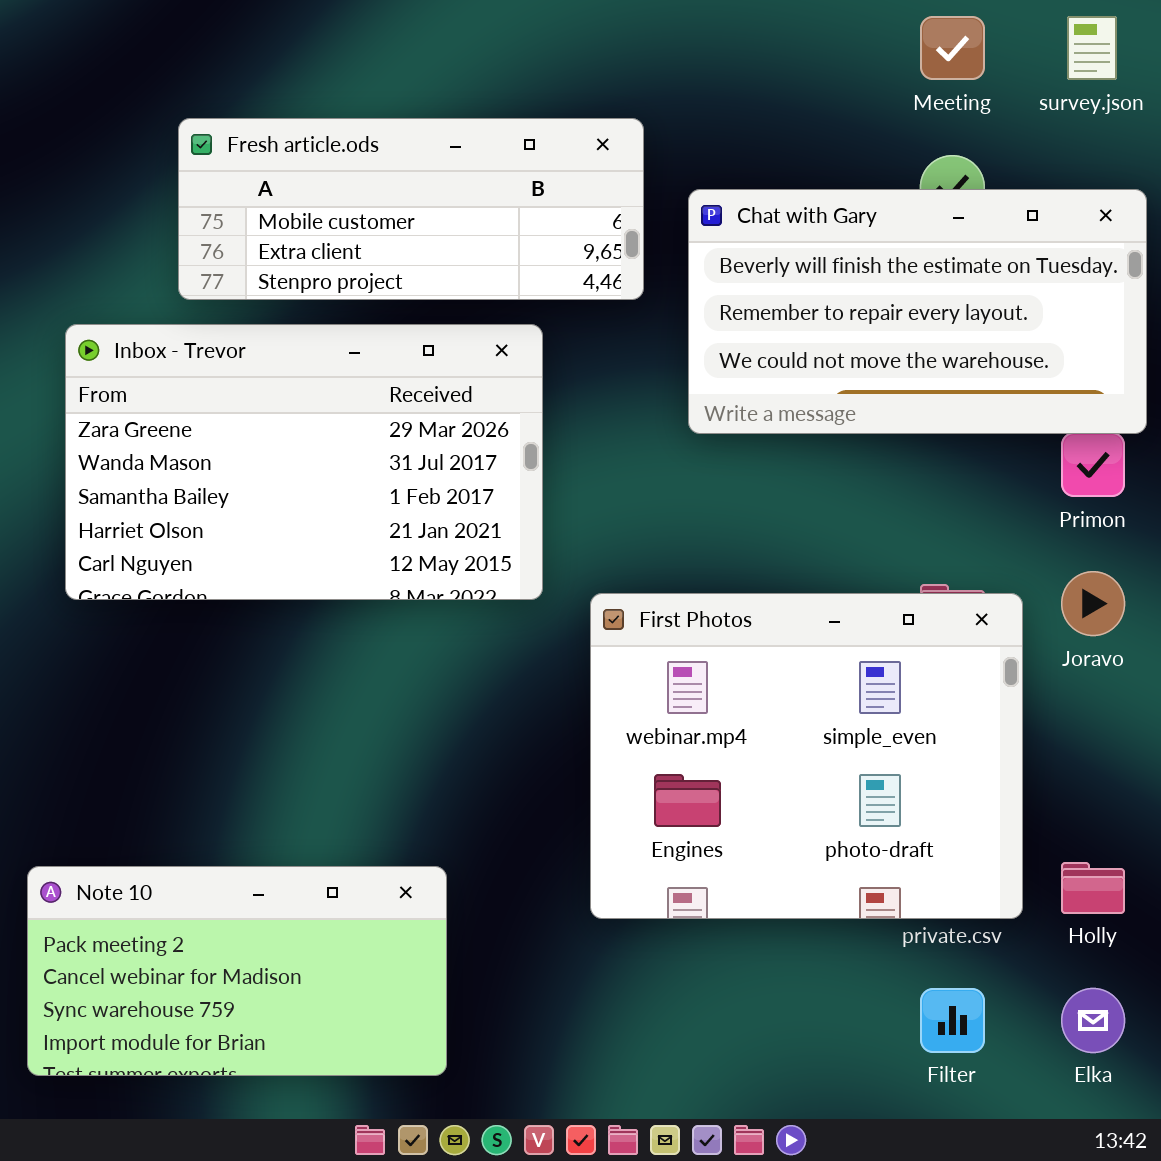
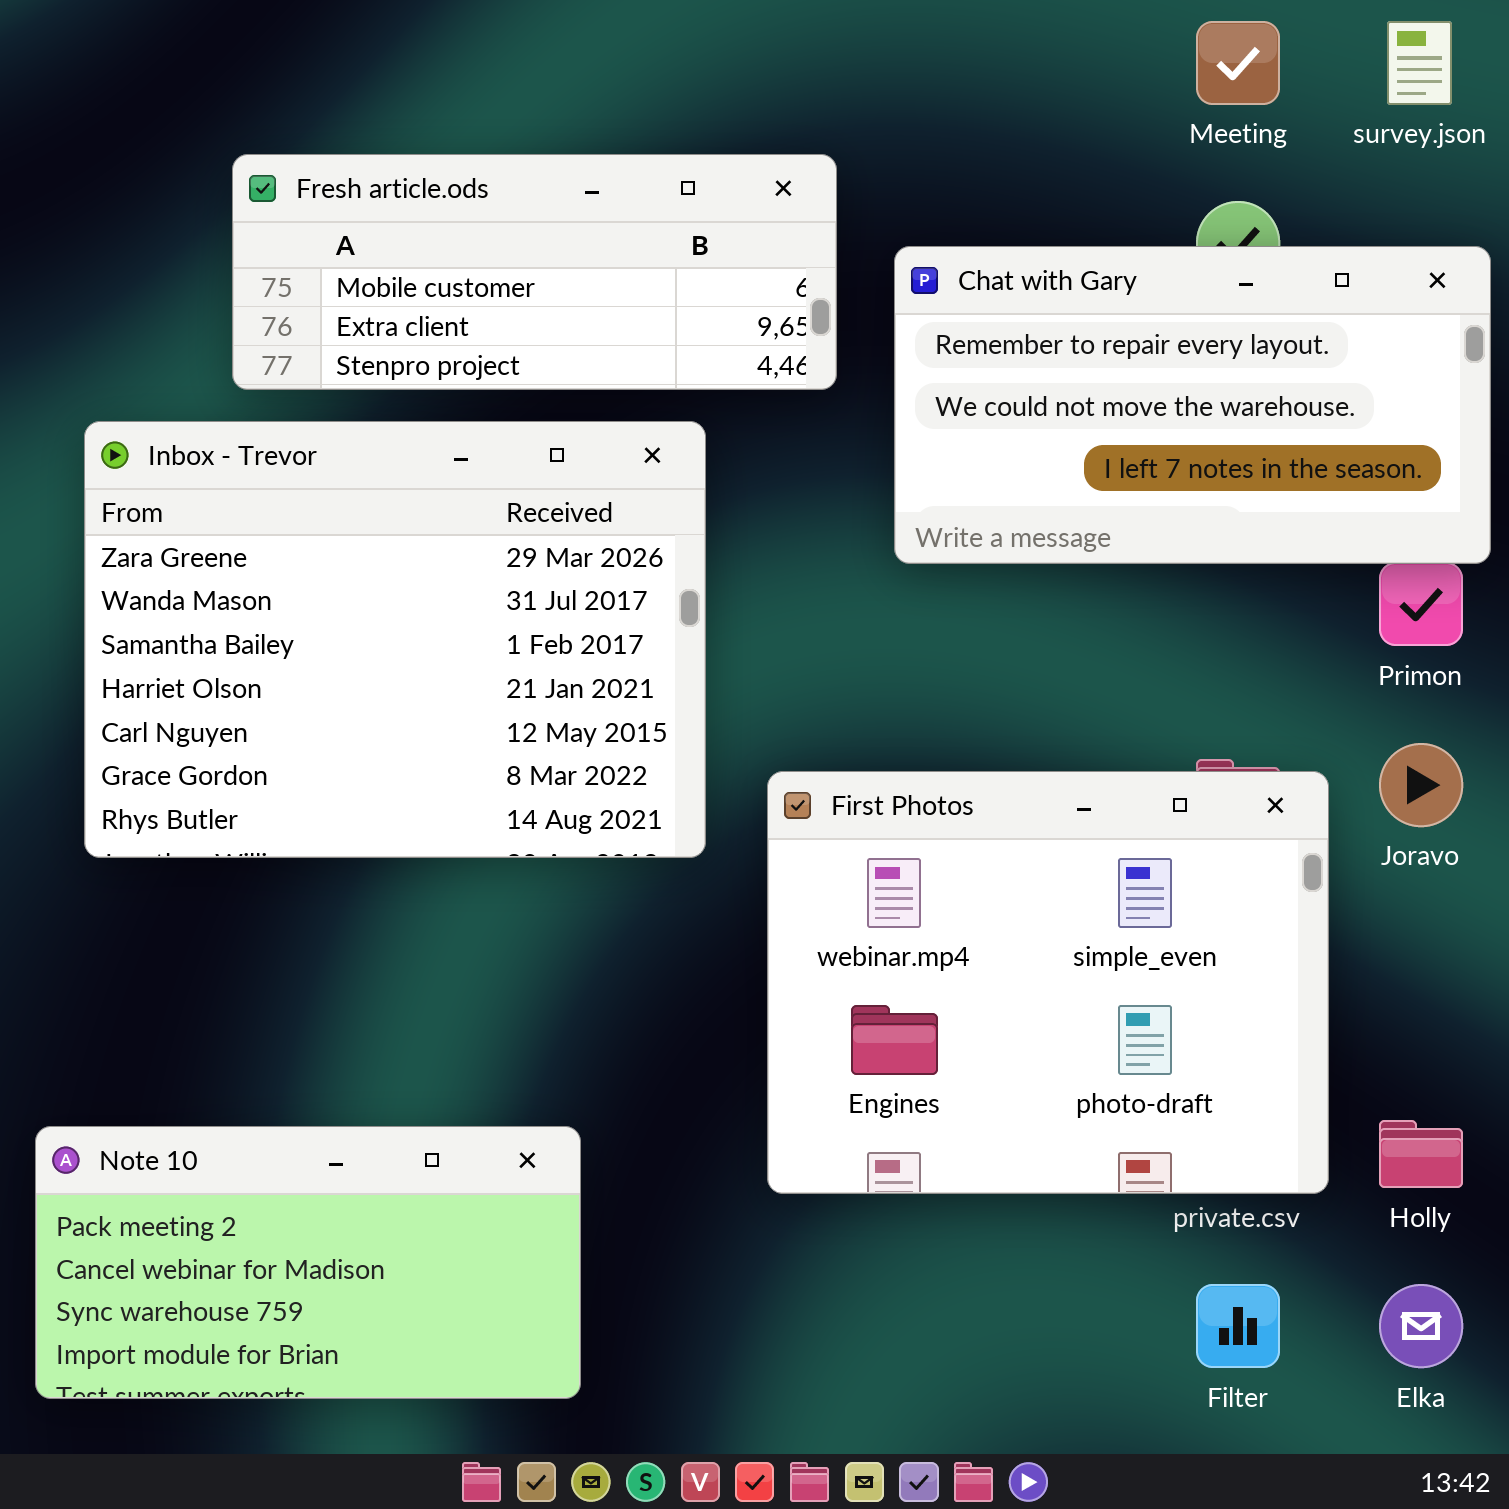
Chat with Gary: [688,189,1147,434] -> [894,246,1491,564], scrolled down 1 row
Inbox - Trevor: [65,324,543,600] -> [84,421,706,858], resized

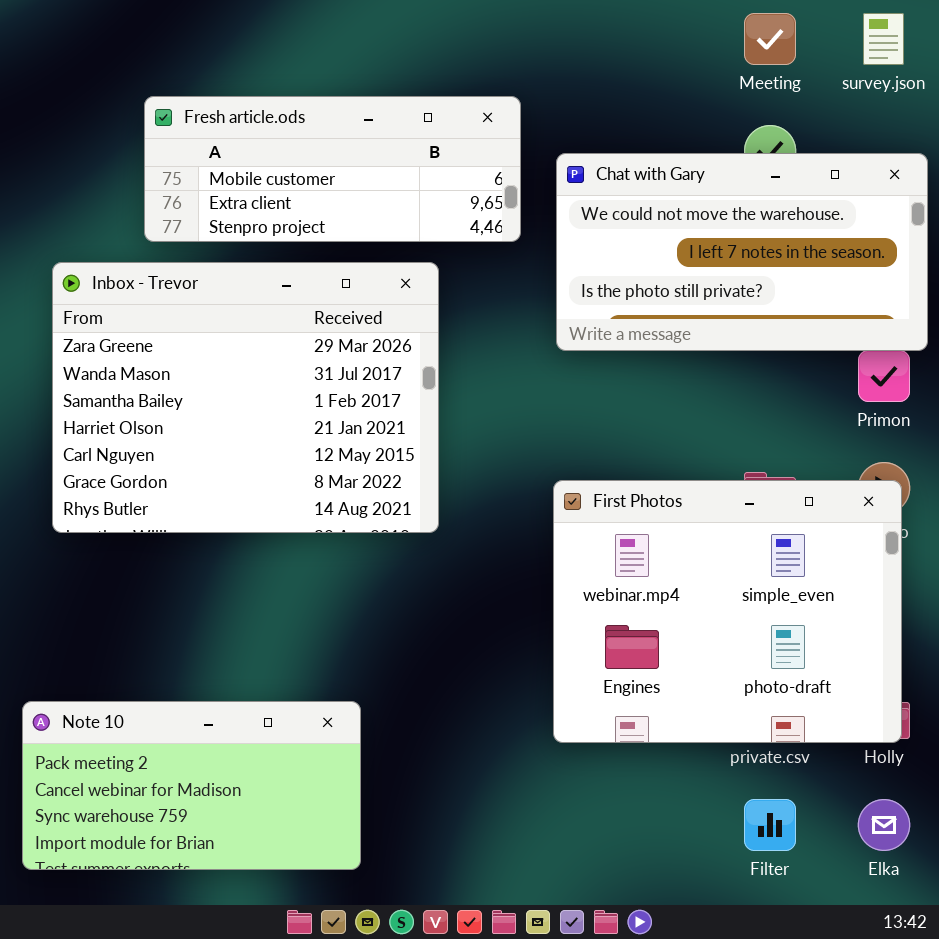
Chat with Gary: [894,246,1491,564] -> [556,153,928,351], scrolled down 1 row
First Photos: [767,771,1329,1194] -> [553,480,902,743], moved

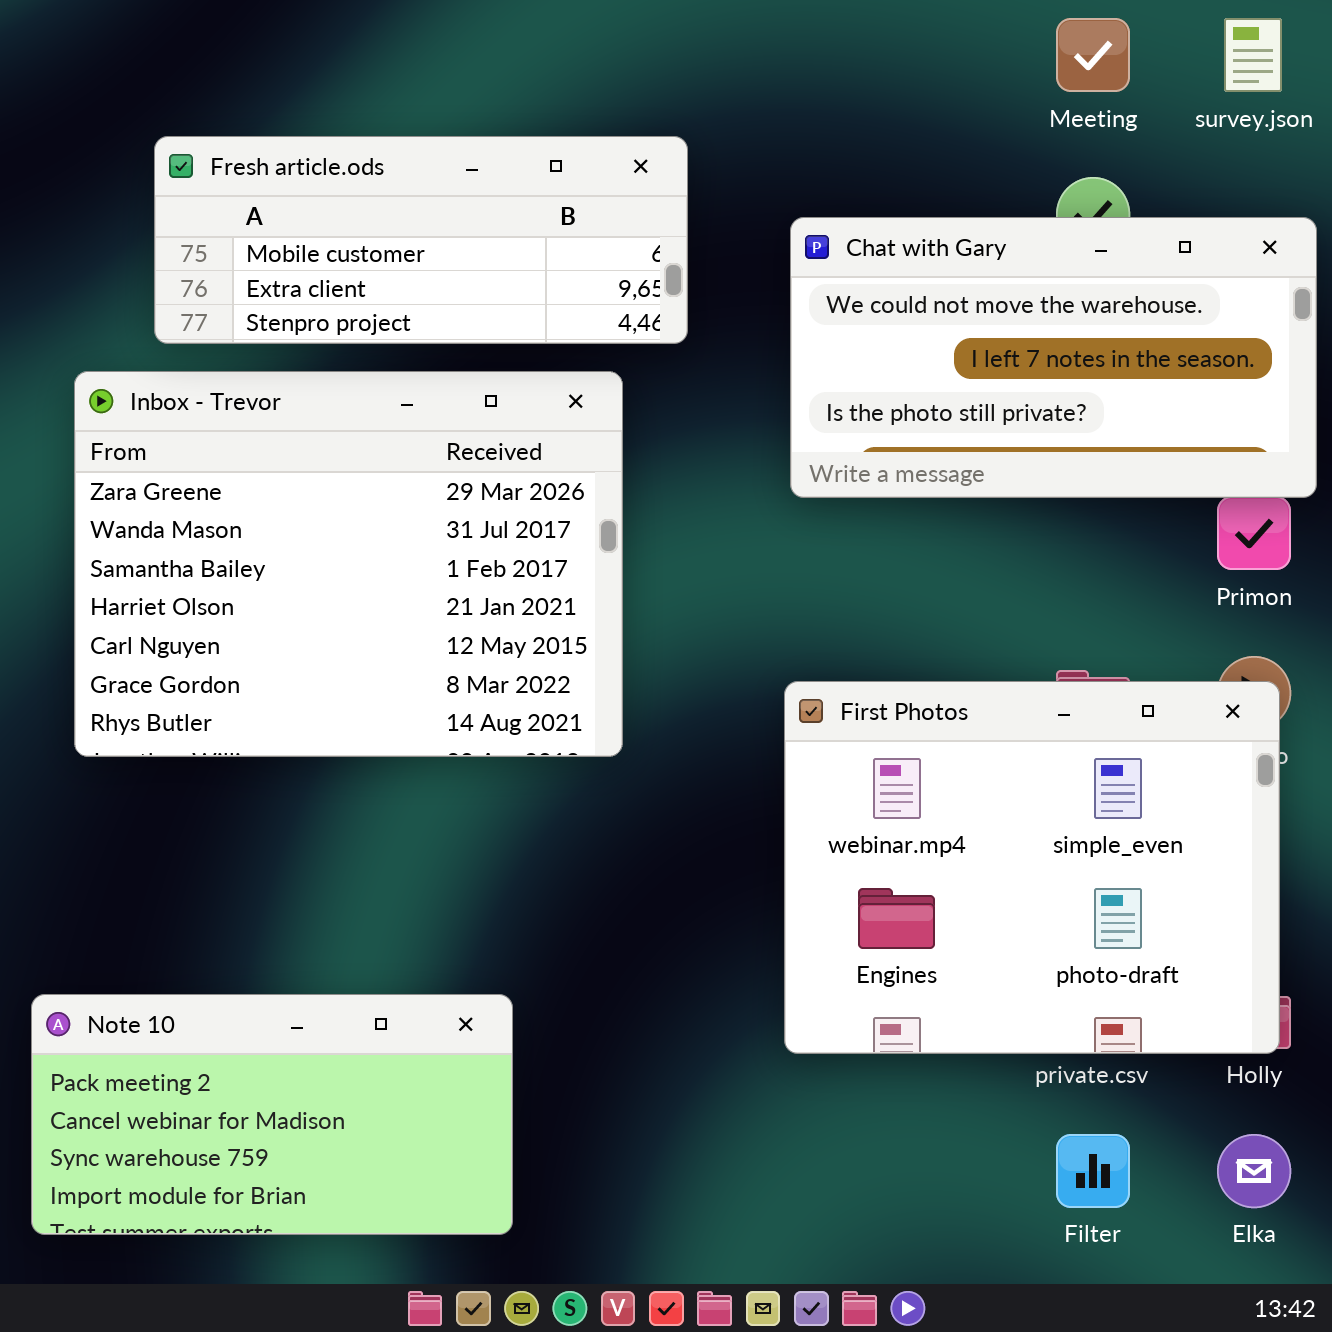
Fresh article.ods: [144,96,521,242] -> [154,136,688,344], moved

